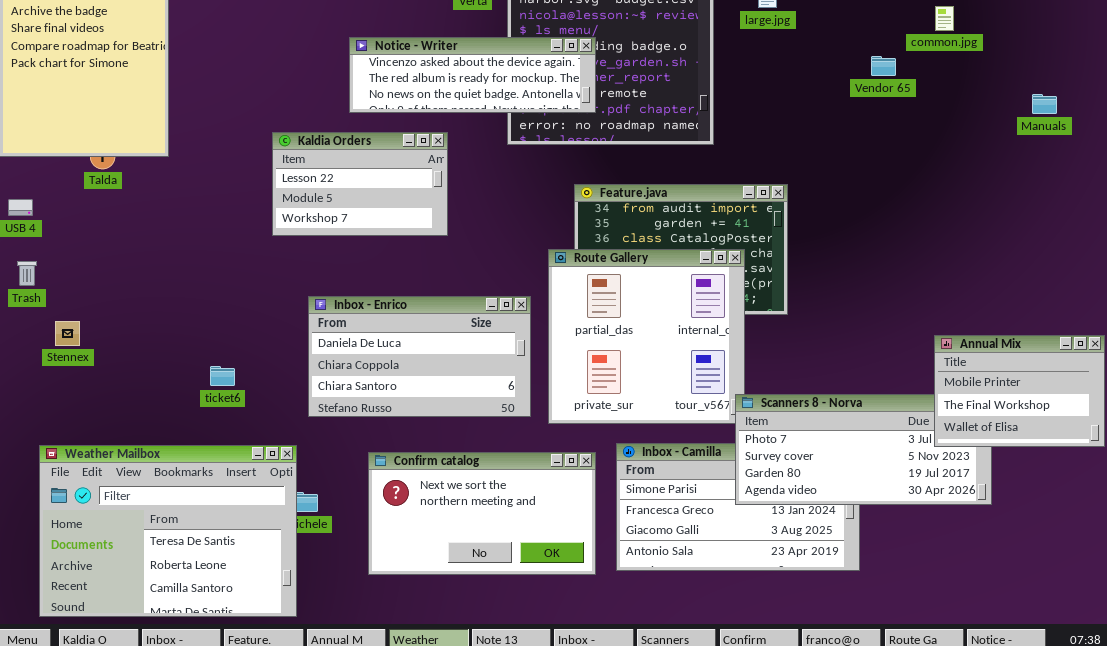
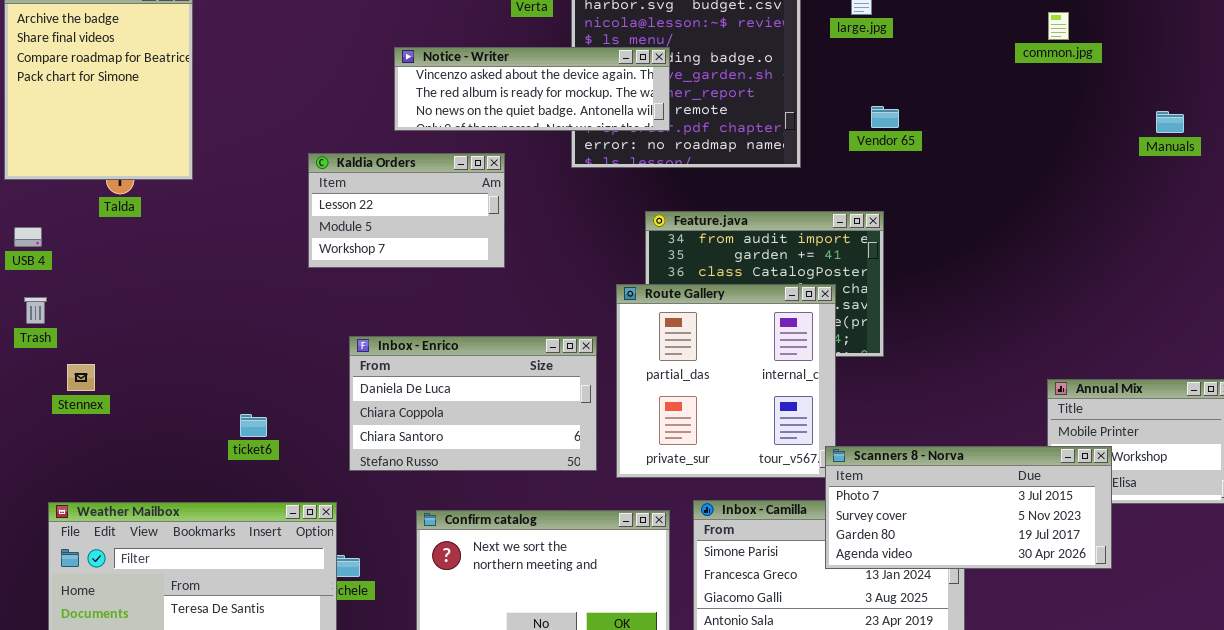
Vendor 65: [871,56,896,76] -> [871,106,899,128], moved
Scanners 8 - Norva: [735,394,992,505] -> [825,446,1112,569], raised

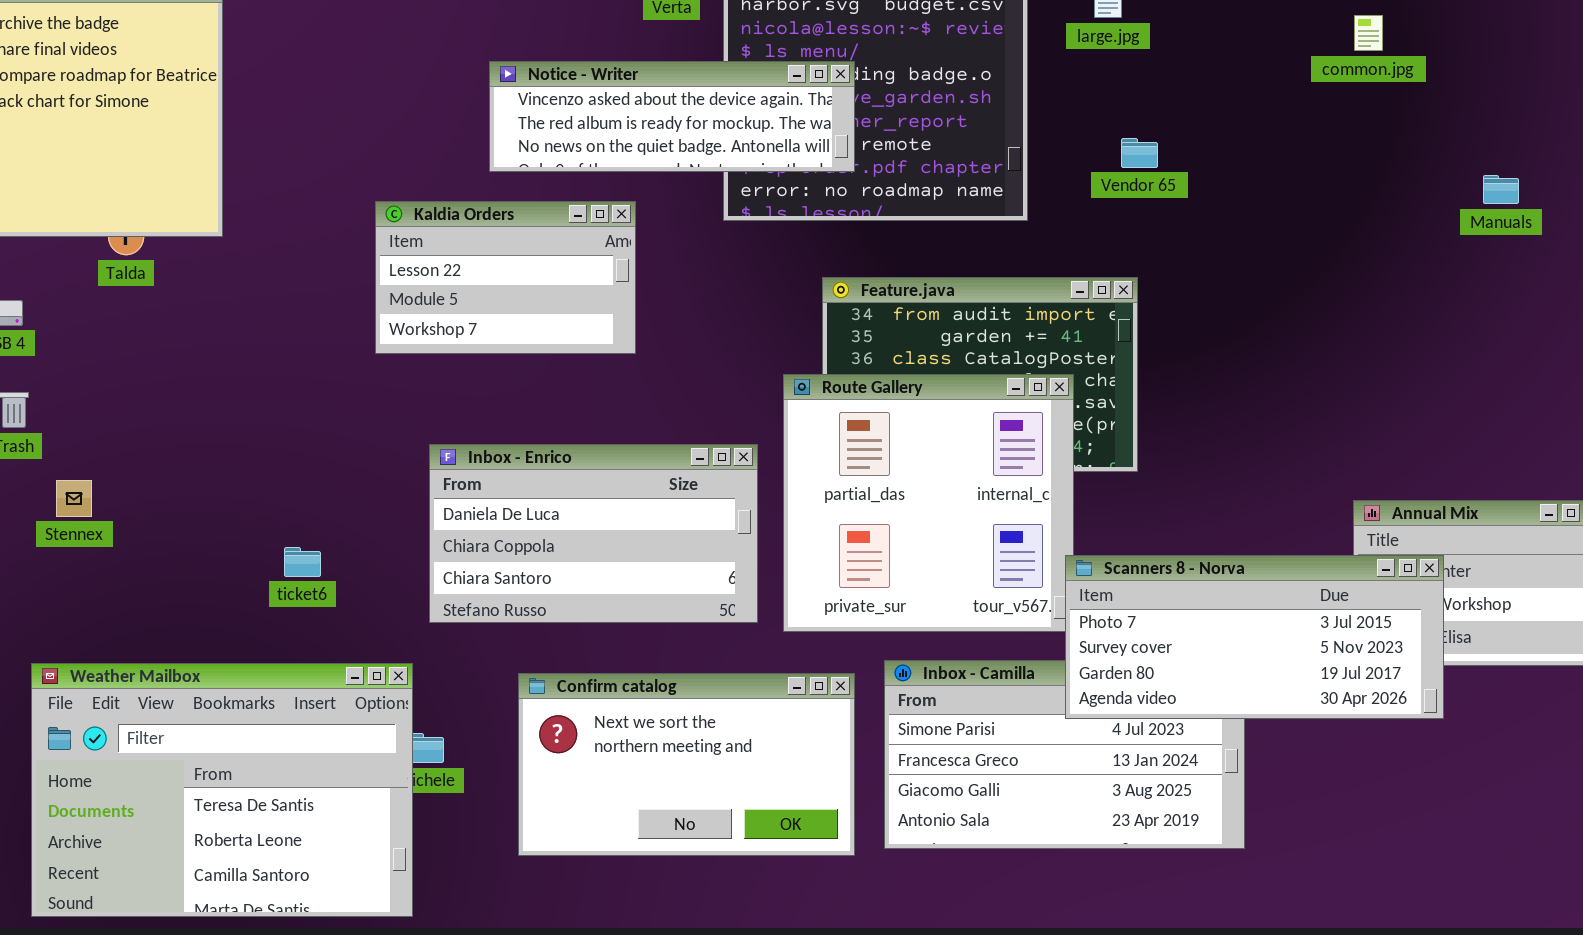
Manuals: [1156,111,1184,133] -> [1483,175,1519,204], moved
Scanners 8 - Norva: [825,446,1112,569] -> [1065,555,1444,719], moved

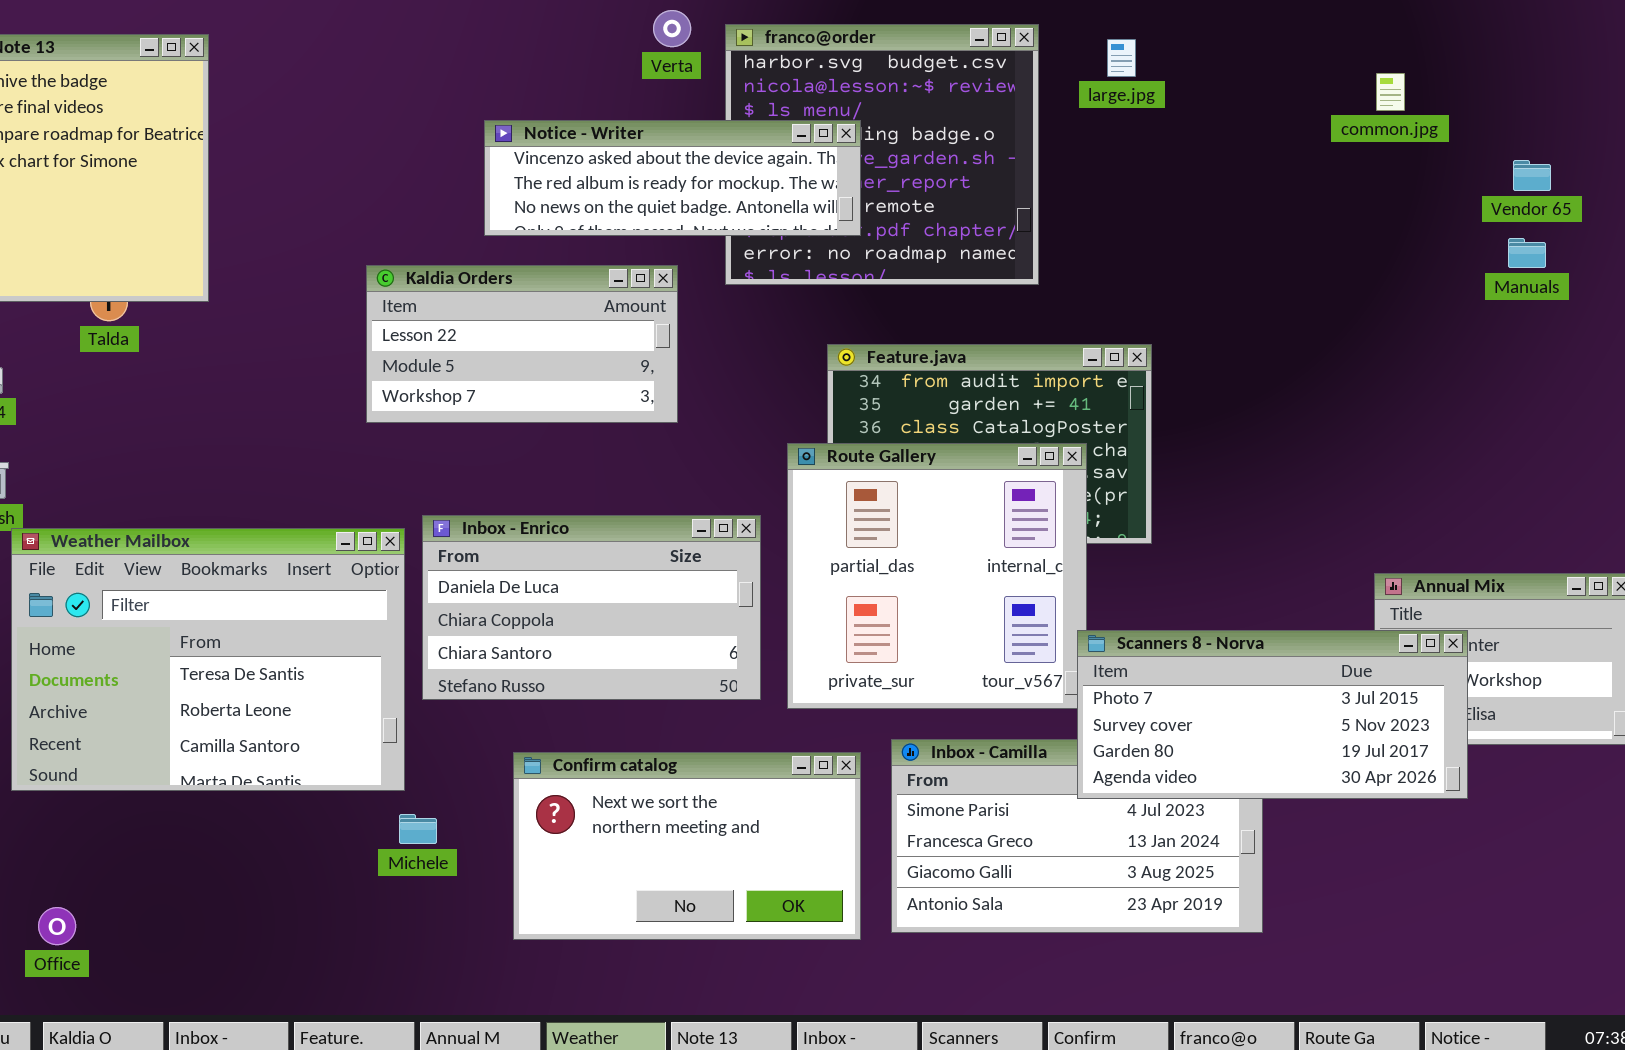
Vendor 65: [1121,138,1158,168] -> [1513,160,1551,191], moved
Kaldia Orders: [375,201,636,354] -> [366,265,678,423], resized
Weather Mailbox: [31,663,413,917] -> [11,528,405,791], moved

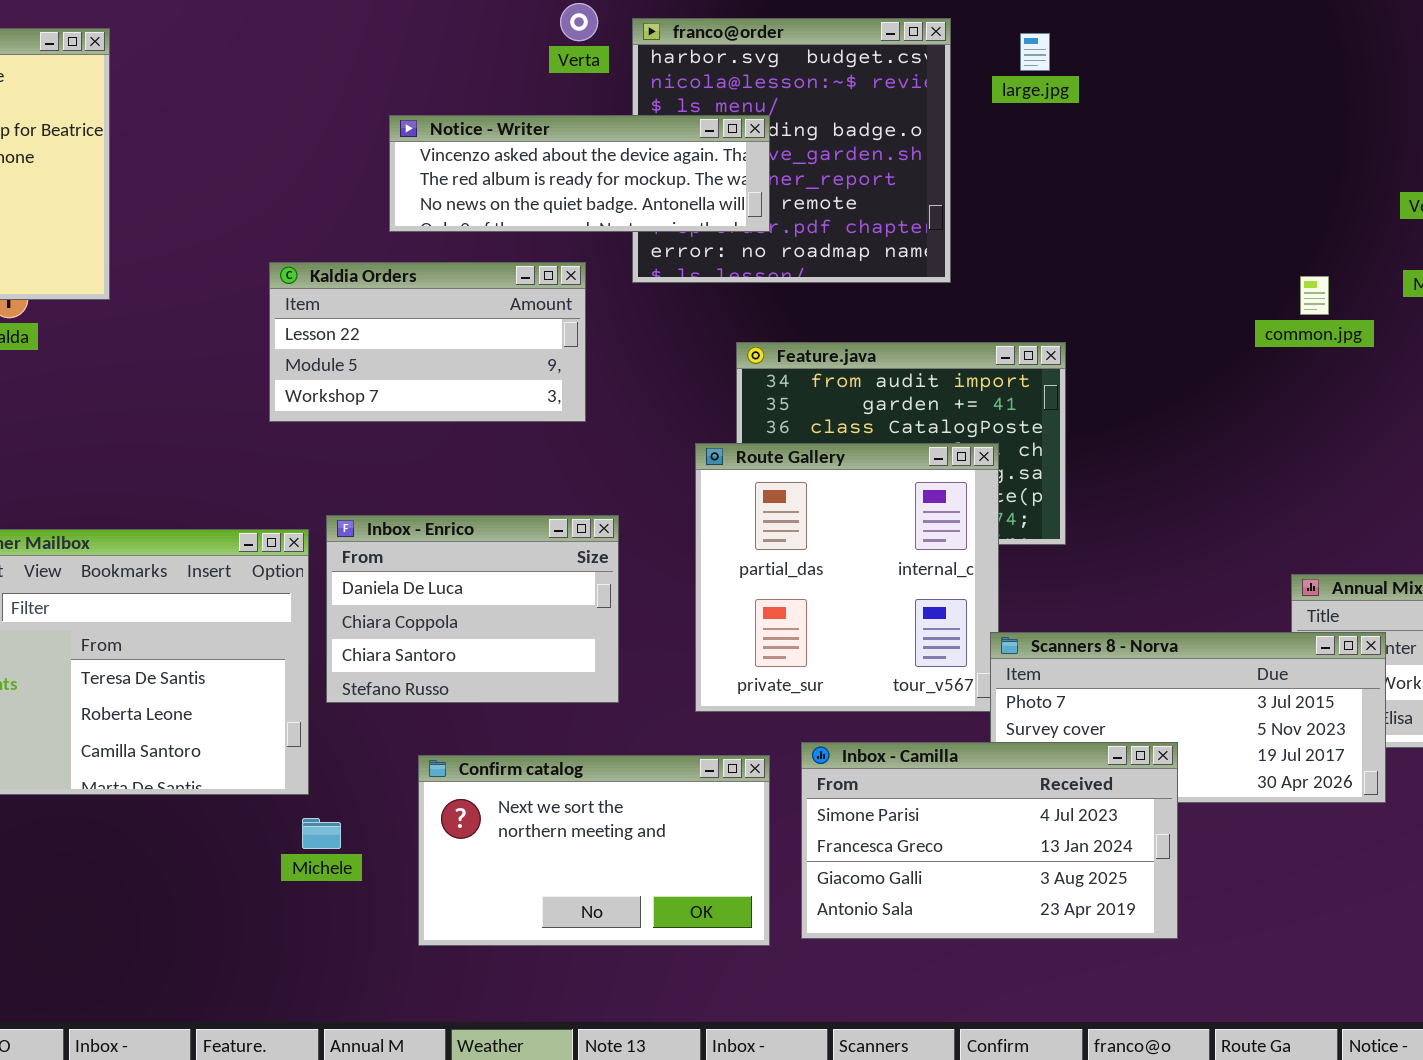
common.jpg: [1376,73,1405,111] -> [1300,276,1329,315], moved
Inbox - Enrico: [422,515,761,700] -> [326,515,619,703], resized
Inbox - Camilla: [891,739,1263,933] -> [801,742,1178,939], raised

